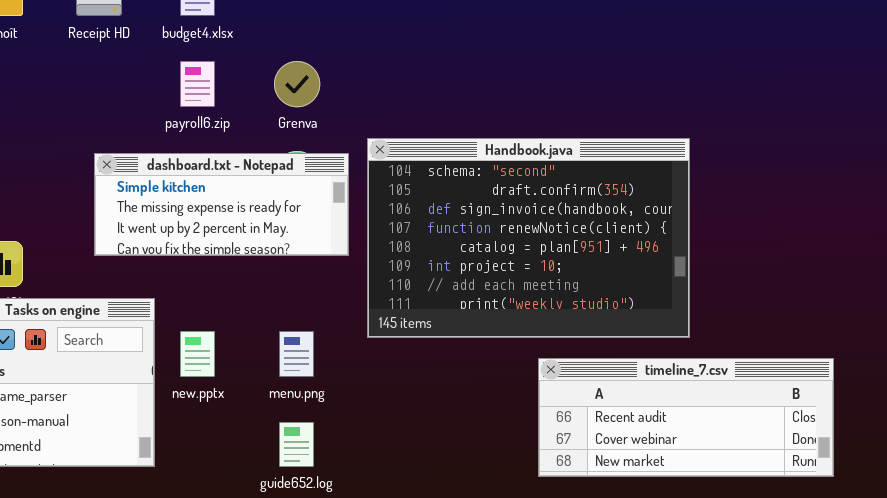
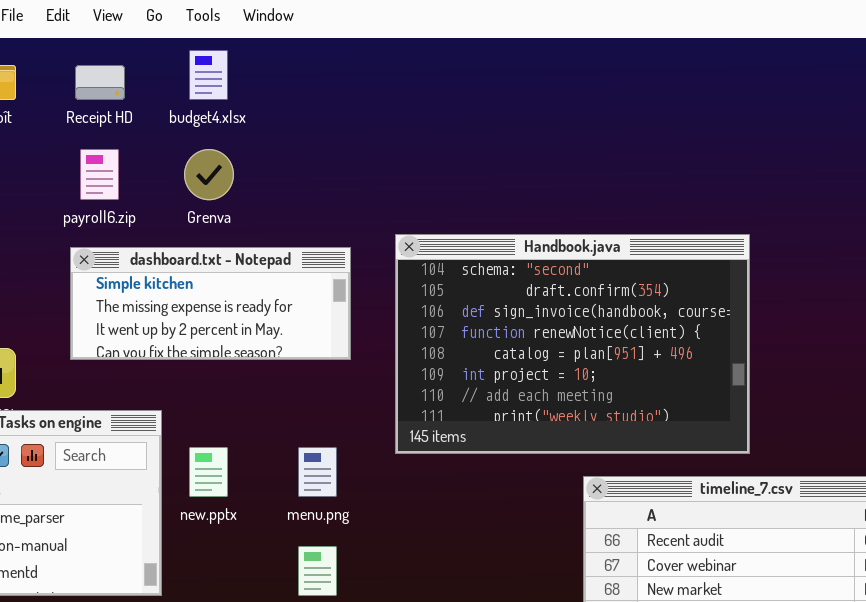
payroll6.zip: [180,61,215,107] -> [80,149,119,200], moved
Grenva: [274,61,320,107] -> [184,149,234,200], moved
dashboard.txt - Notepad: [94,153,349,256] -> [70,247,351,360], moved

